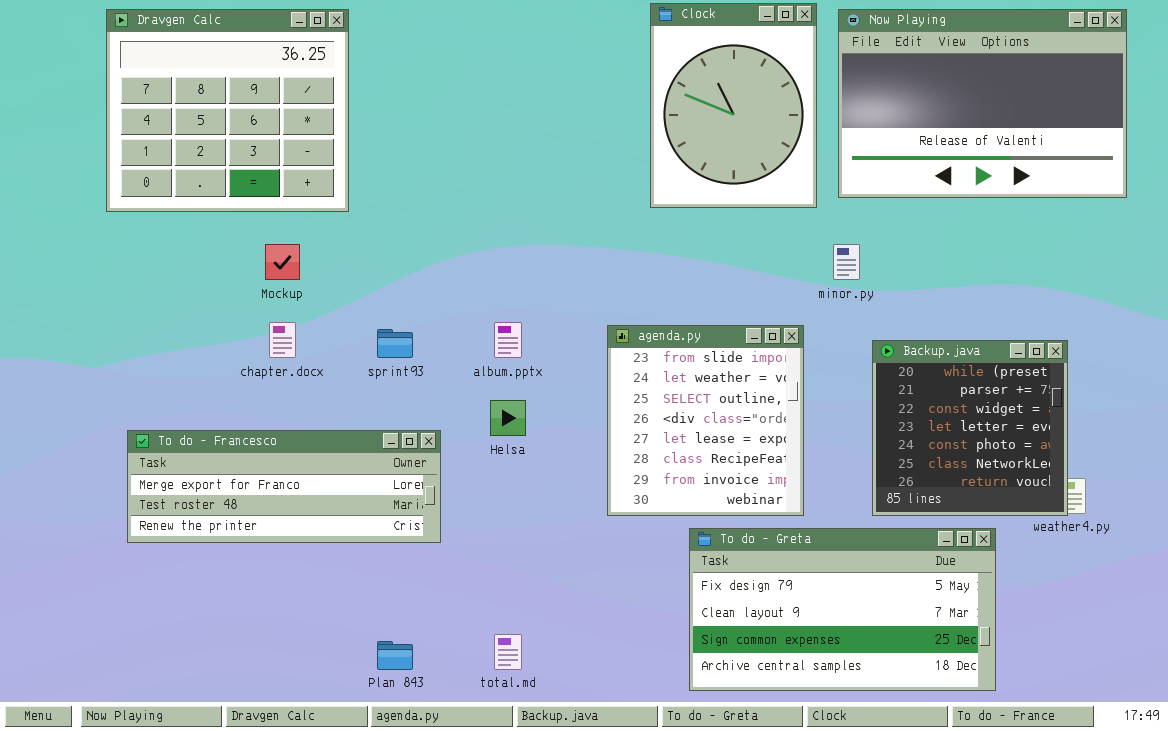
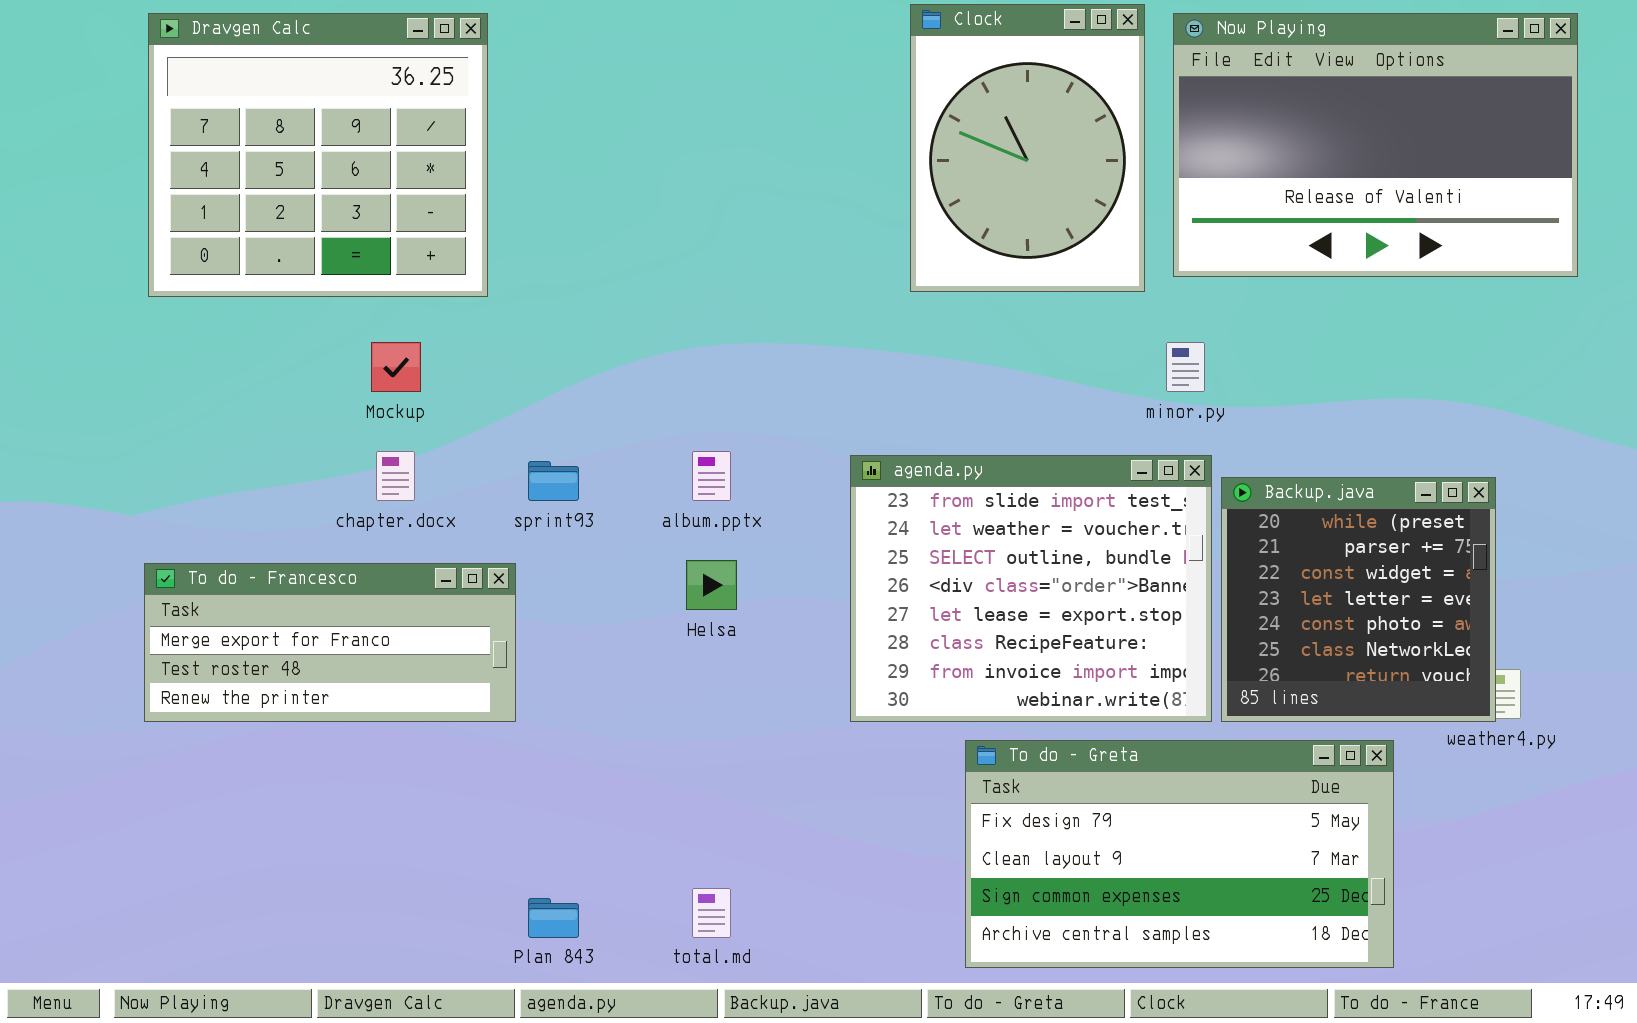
agenda.py: [607,325,804,516] -> [850,455,1212,722], resized
To do - Francesco: [127,430,441,543] -> [144,563,516,722], moved, resized

